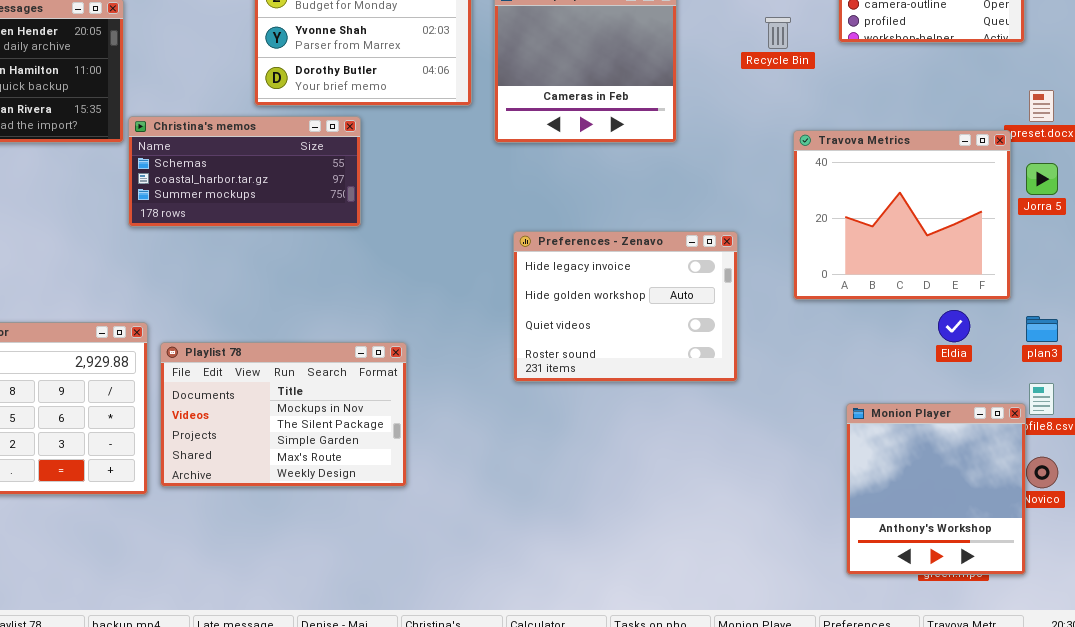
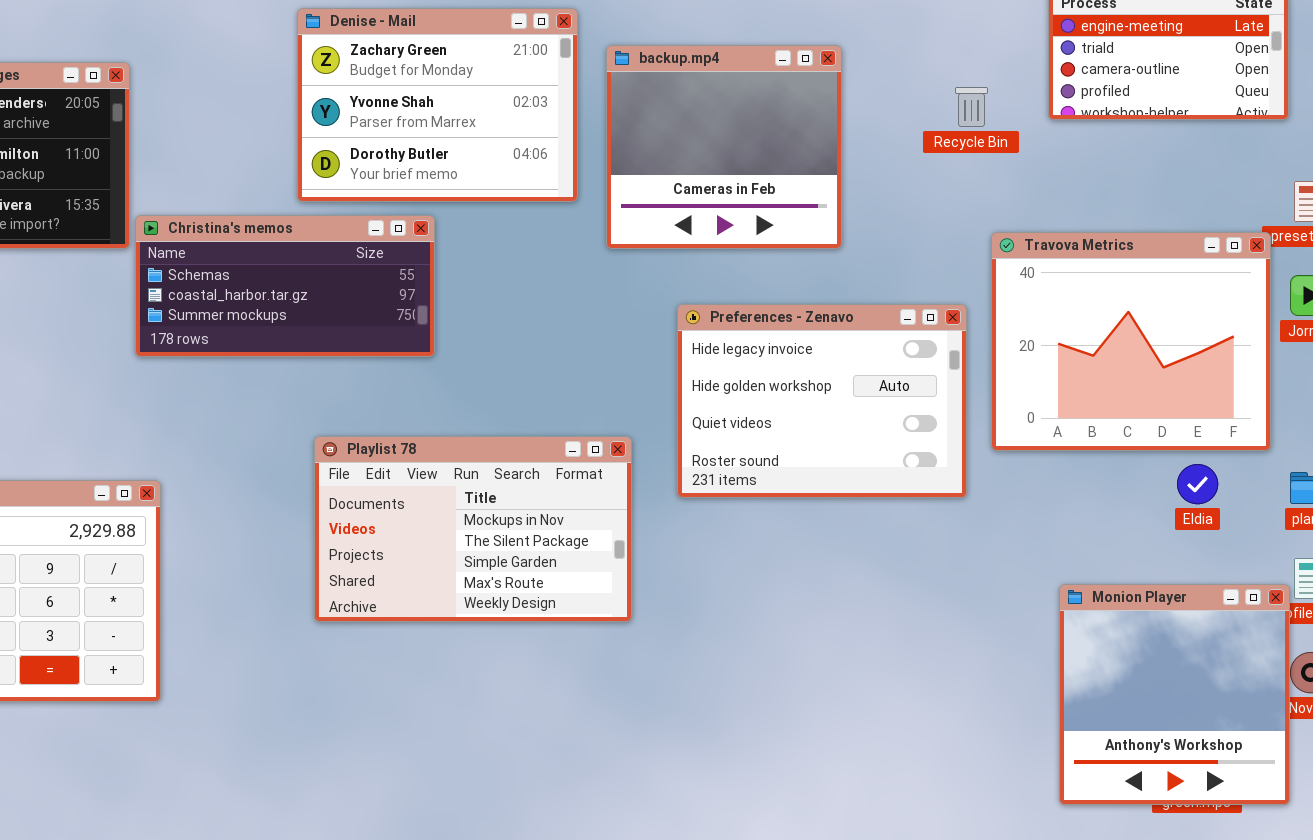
Preferences - Zenavo: [513,231,738,382] -> [677,304,967,498], moved
Playlist 78: [160,342,407,487] -> [314,436,632,622], moved

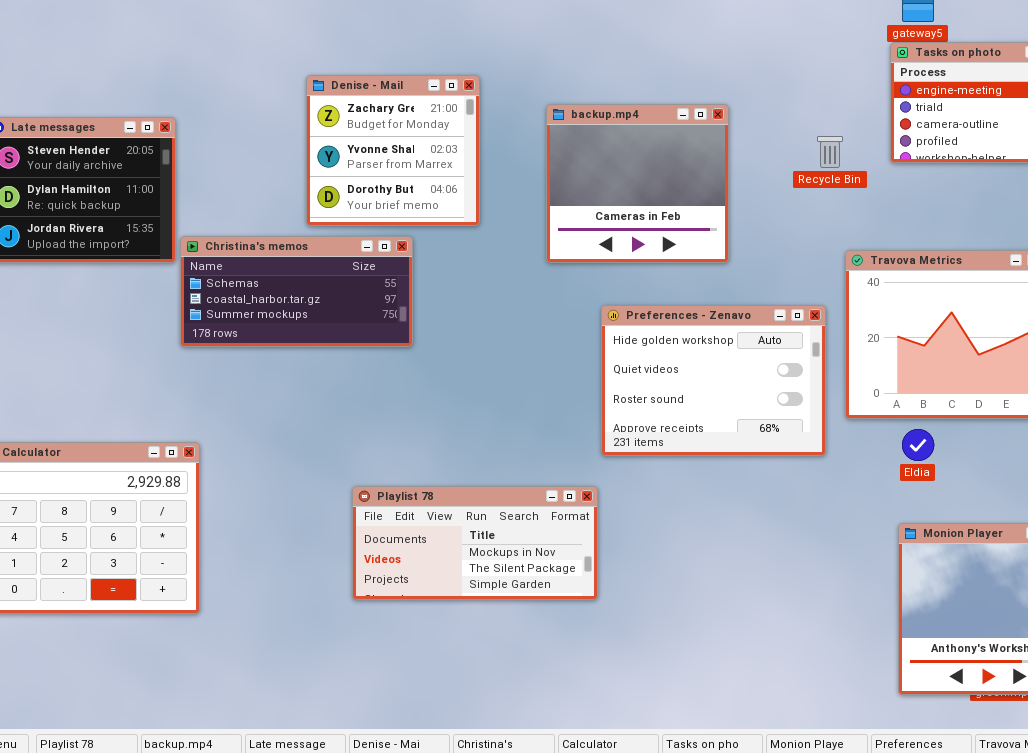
Denise - Mail: [297,8,578,202] -> [306,75,480,226], resized
Preferences - Zenavo: [677,304,967,498] -> [601,305,826,456], scrolled down 1 row
Playlist 78: [314,436,632,622] -> [352,486,598,600], moved, resized
Eldia: [1177,464,1218,504] -> [902,429,934,461], moved

